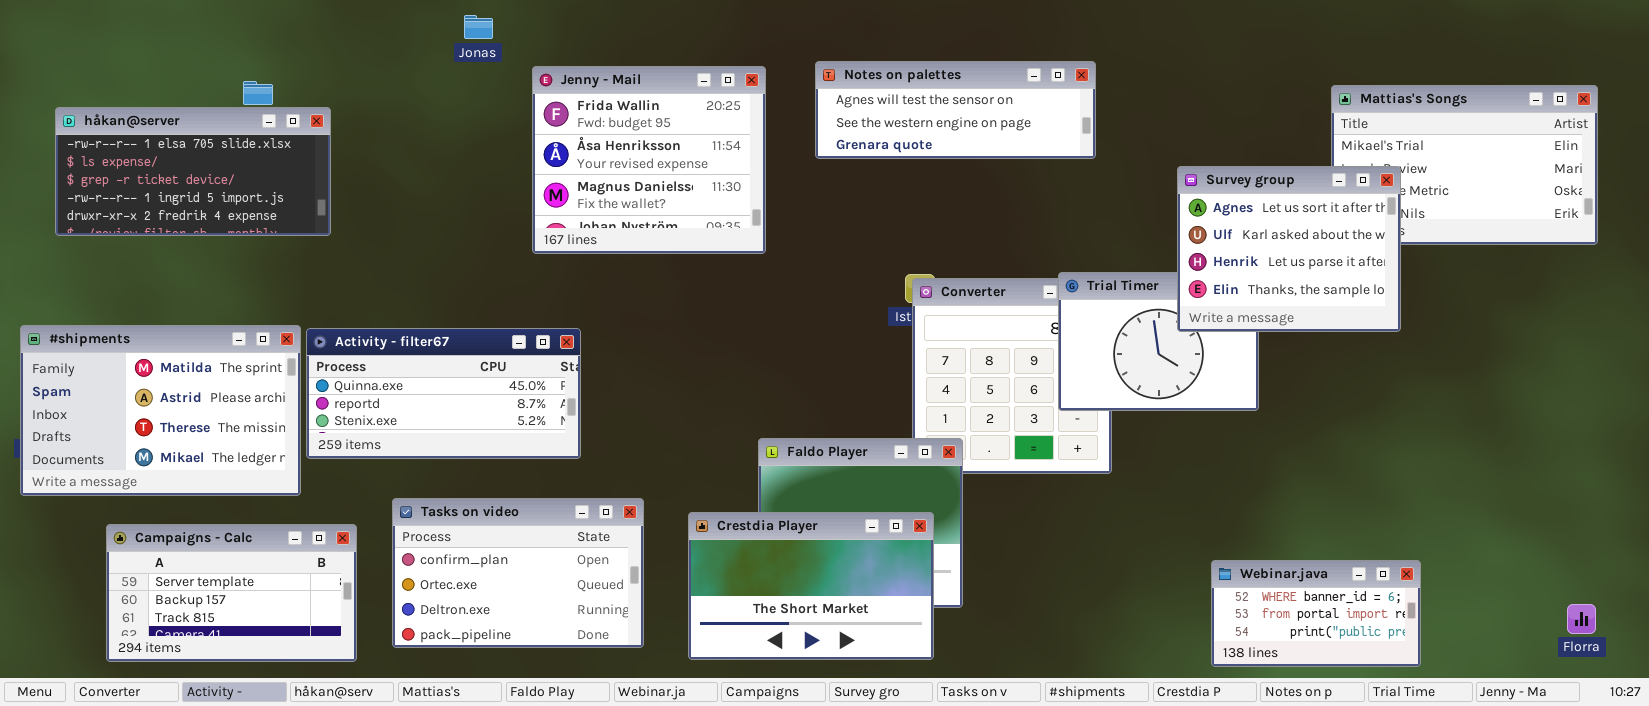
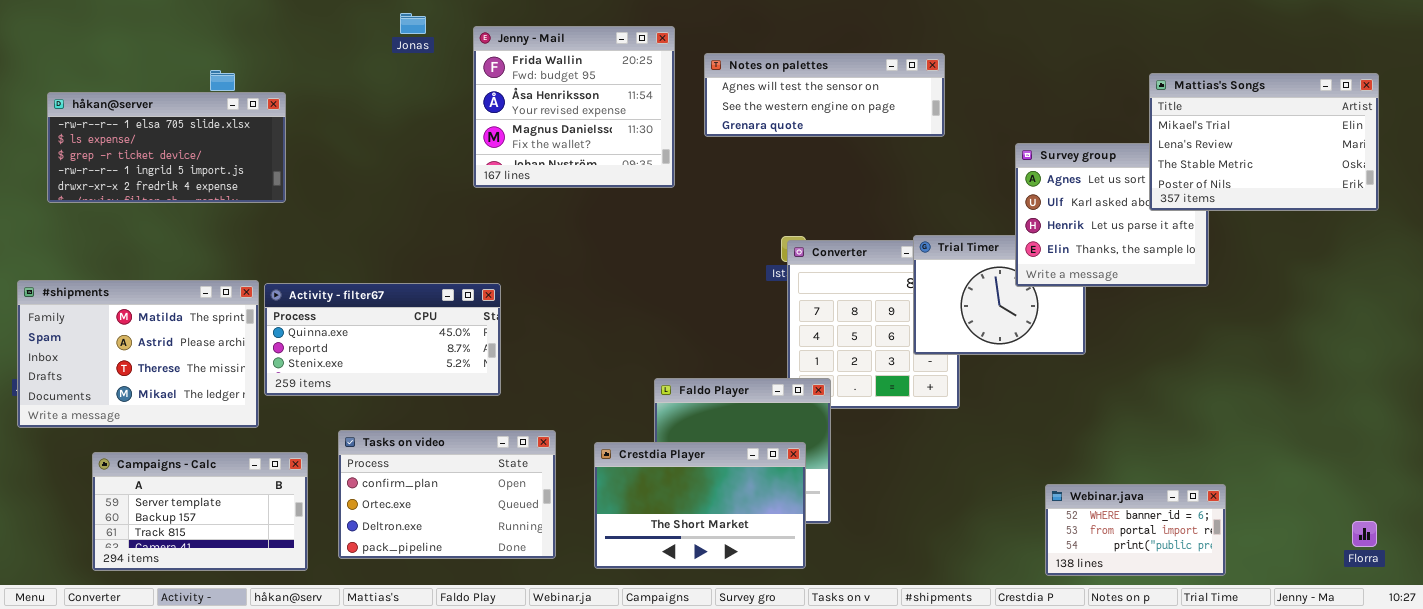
Jenny - Mail: [532,66,766,254] -> [473,26,675,188], moved
Mattias's Songs: [1331,85,1598,245] -> [1149,73,1379,211], raised

